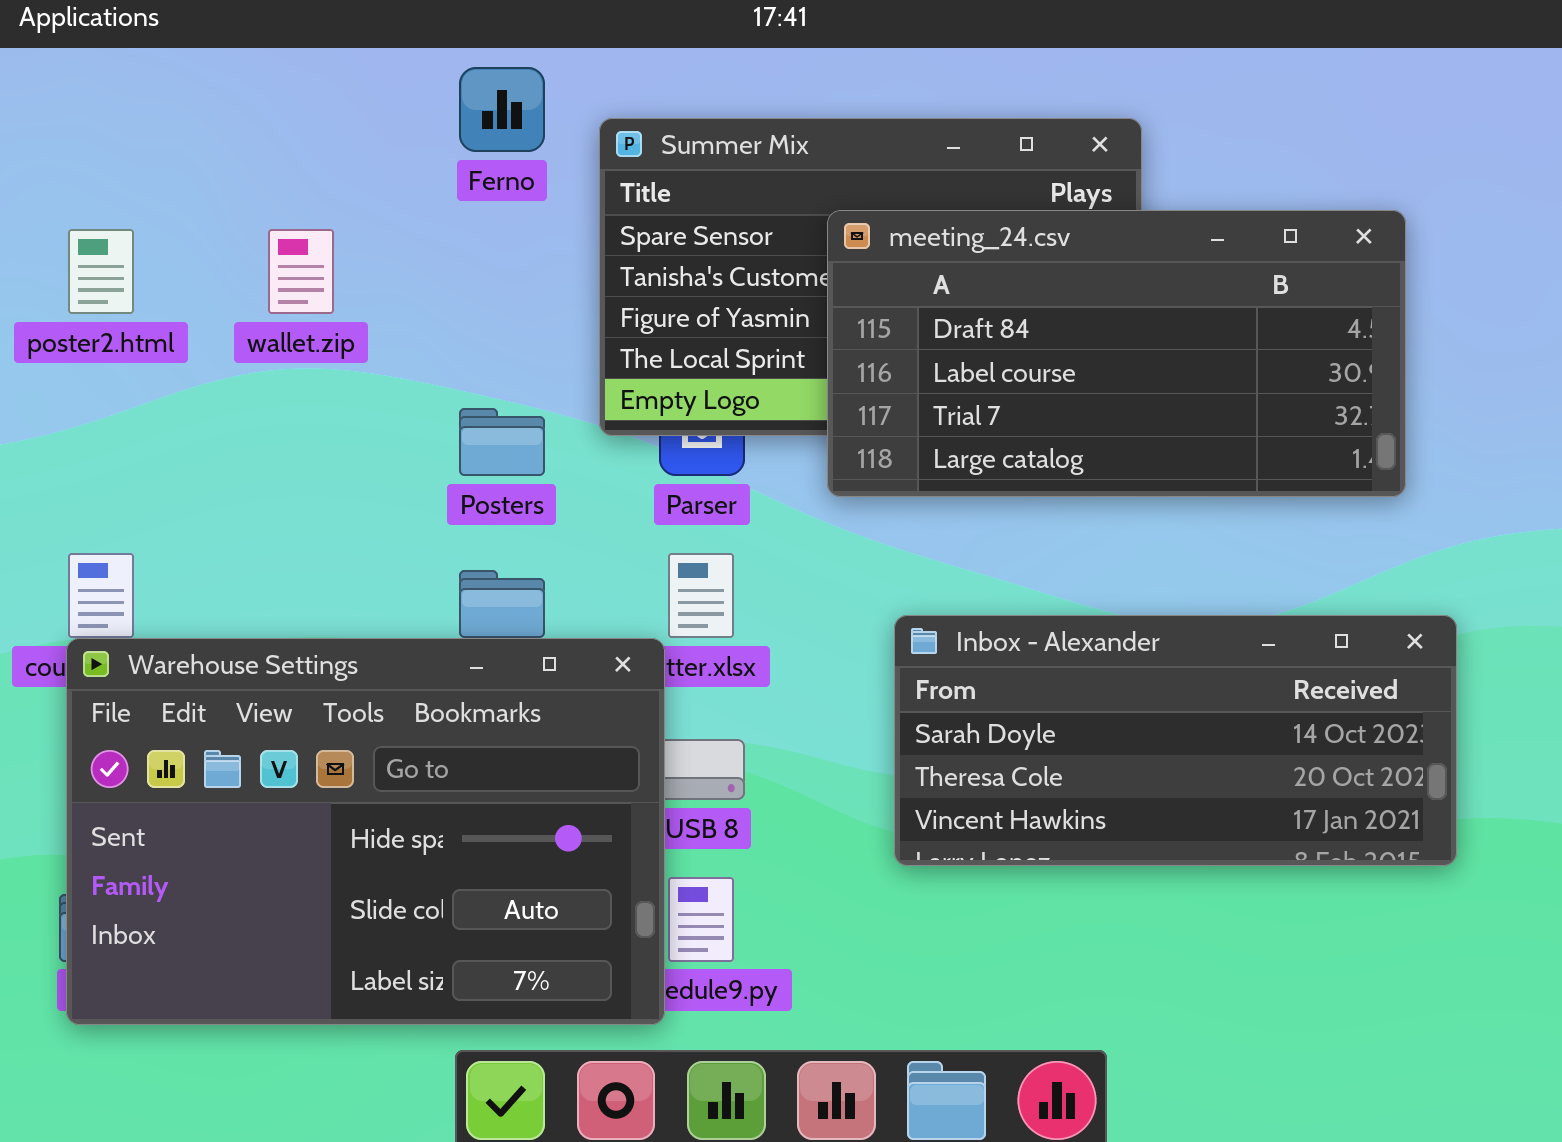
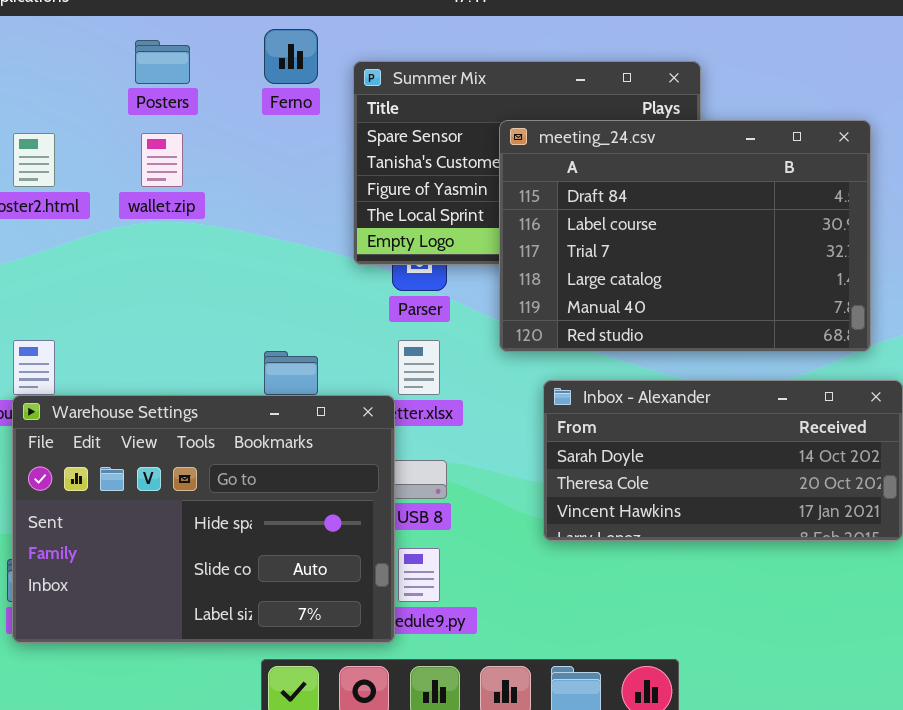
meeting_24.csv: [827,210,1406,497] -> [499,120,871,352], resized
Posters: [459,408,545,476] -> [135,40,190,84], moved

